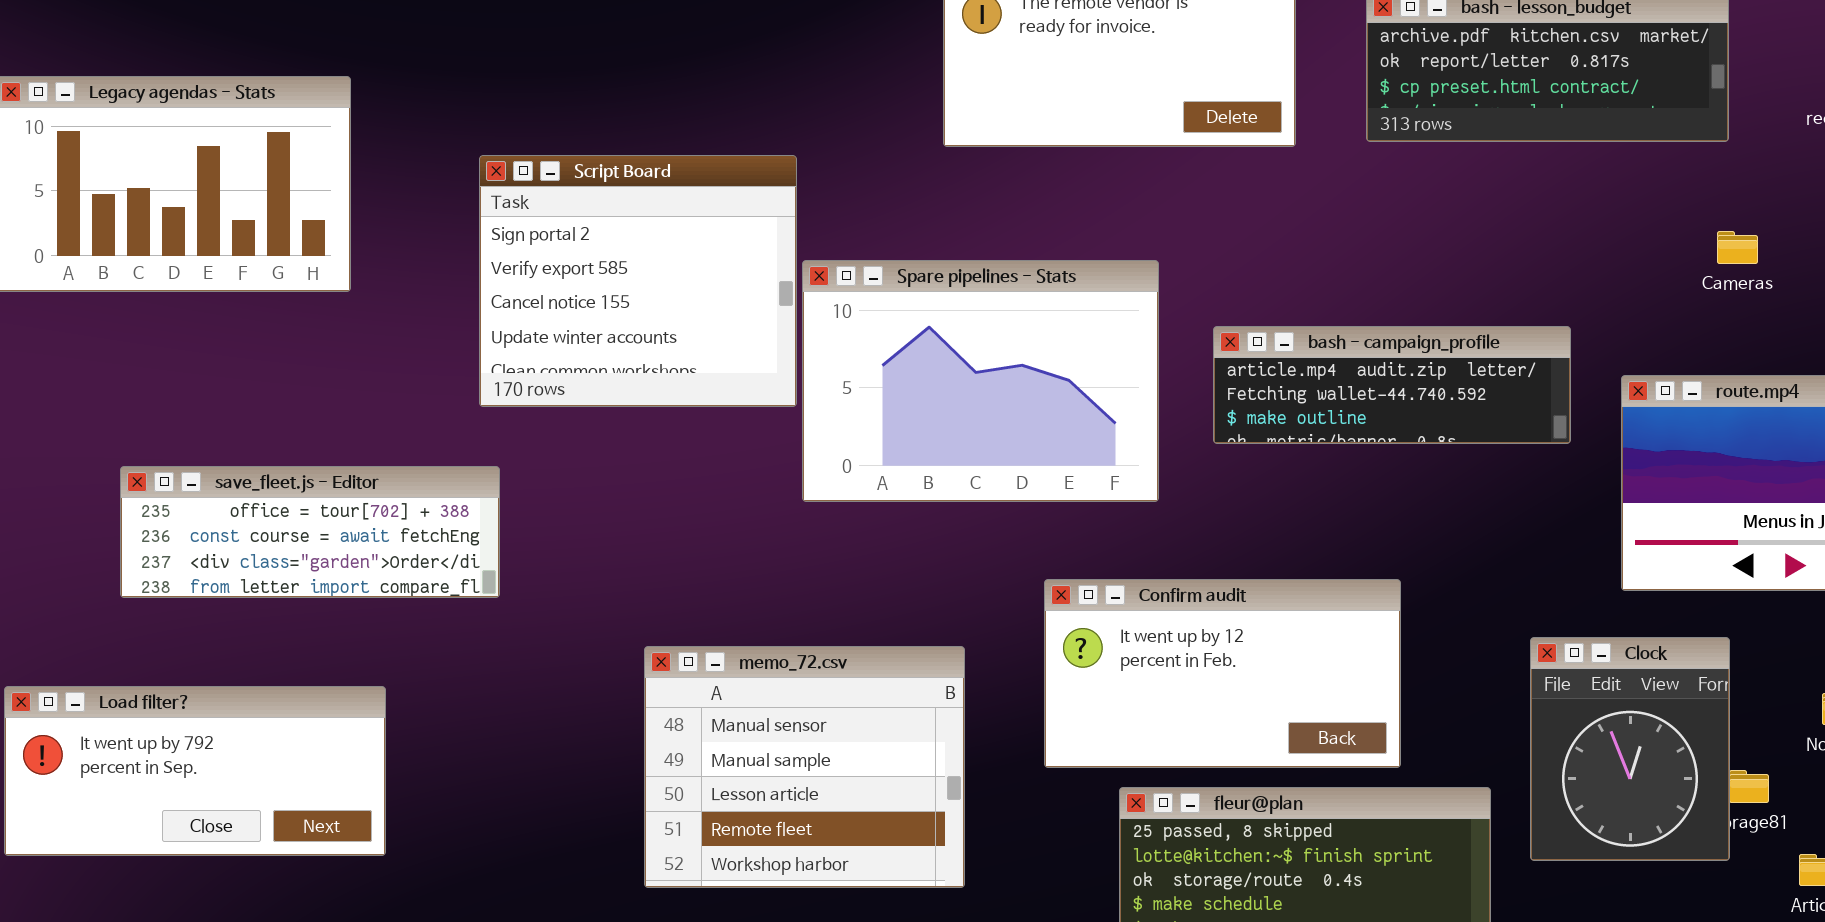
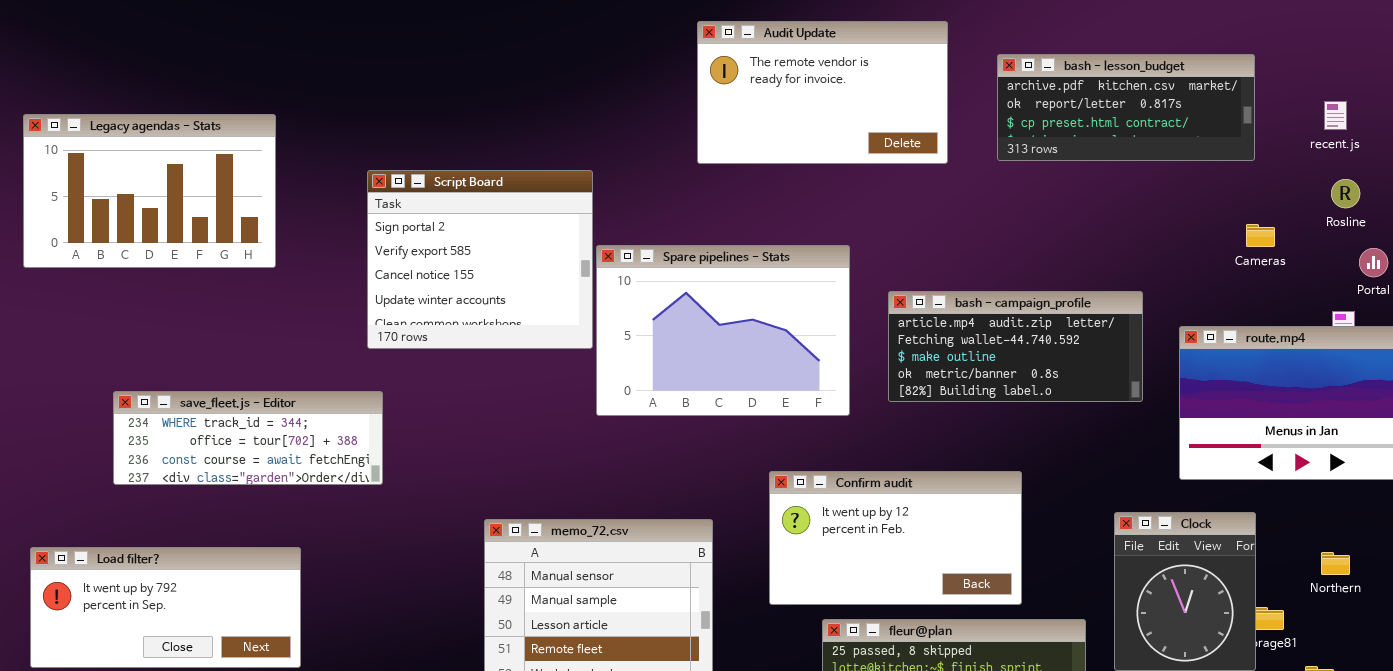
bash - campaign_profile: [1213,326,1571,444] -> [888,291,1143,402], resized
save_fleet.js - Editor: [120,466,500,598] -> [113,391,383,485], scrolled up 1 row

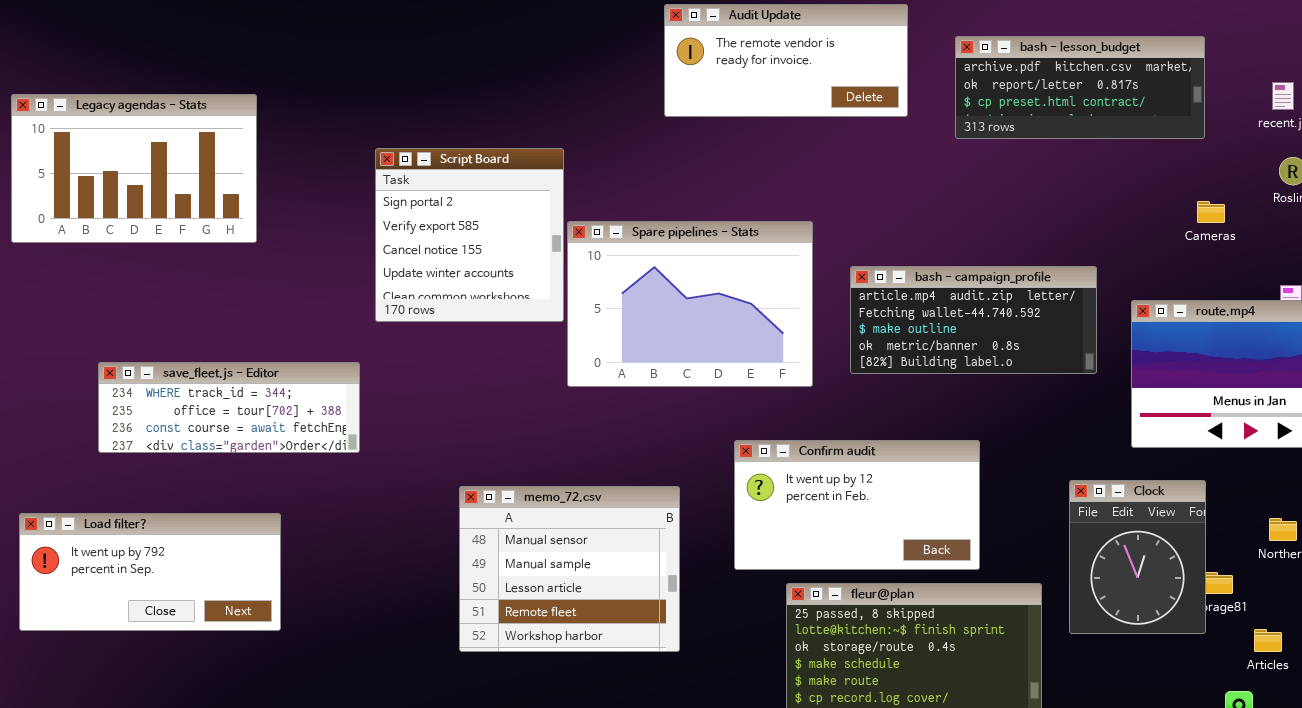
Audit Update: [697,21,948,164] -> [664,4,908,117], resized
Script Board: [367,170,593,349] -> [375,148,564,322], resized

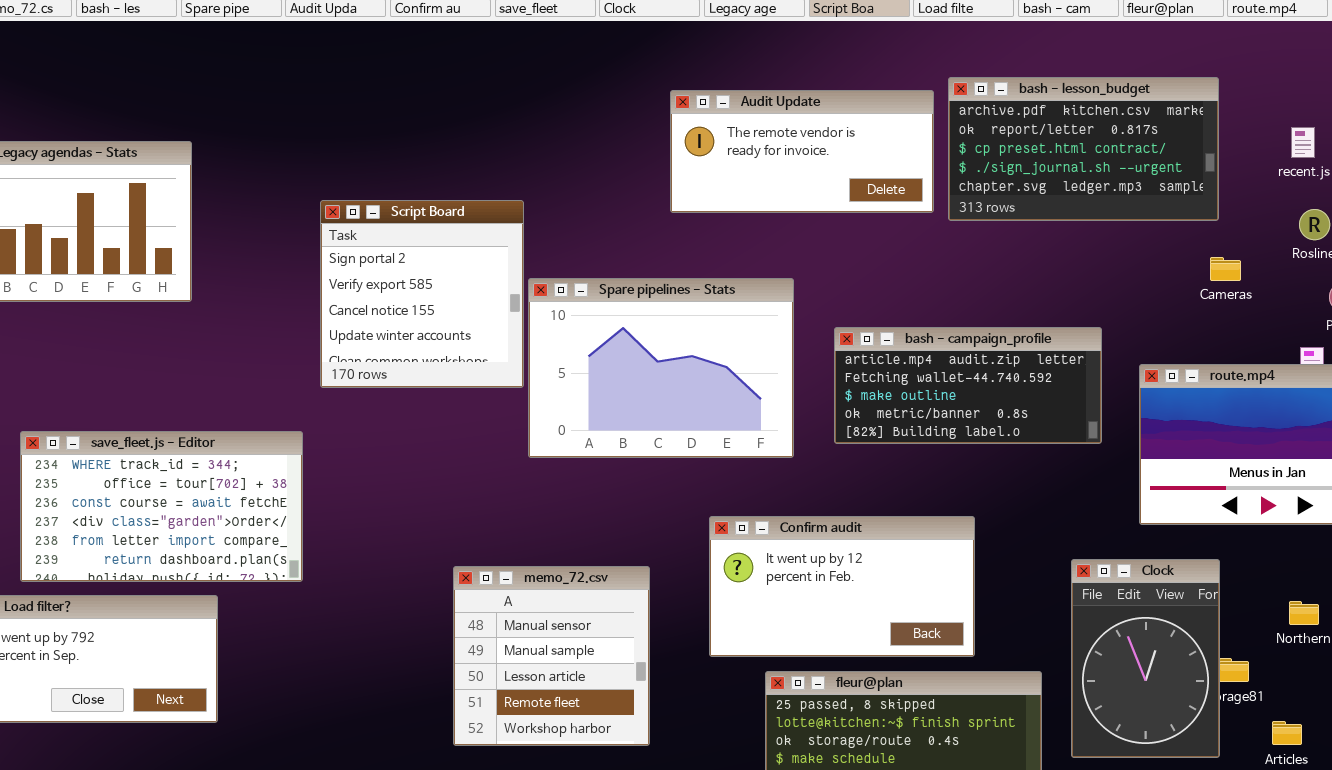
Audit Update: [664,4,908,117] -> [670,90,934,213], moved
bash - lesson_budget: [955,36,1205,139] -> [948,77,1219,221], resized
save_fleet.js - Editor: [98,362,360,453] -> [20,431,303,582], resized
Clock: [1069,480,1206,634] -> [1071,559,1220,758], resized
memo_72.csv: [459,486,680,652] -> [453,566,650,746], resized

